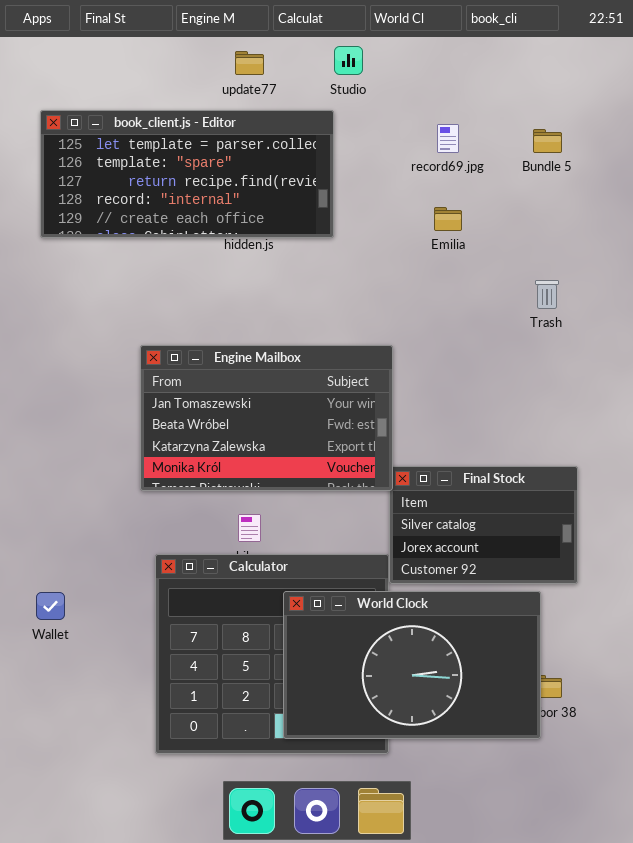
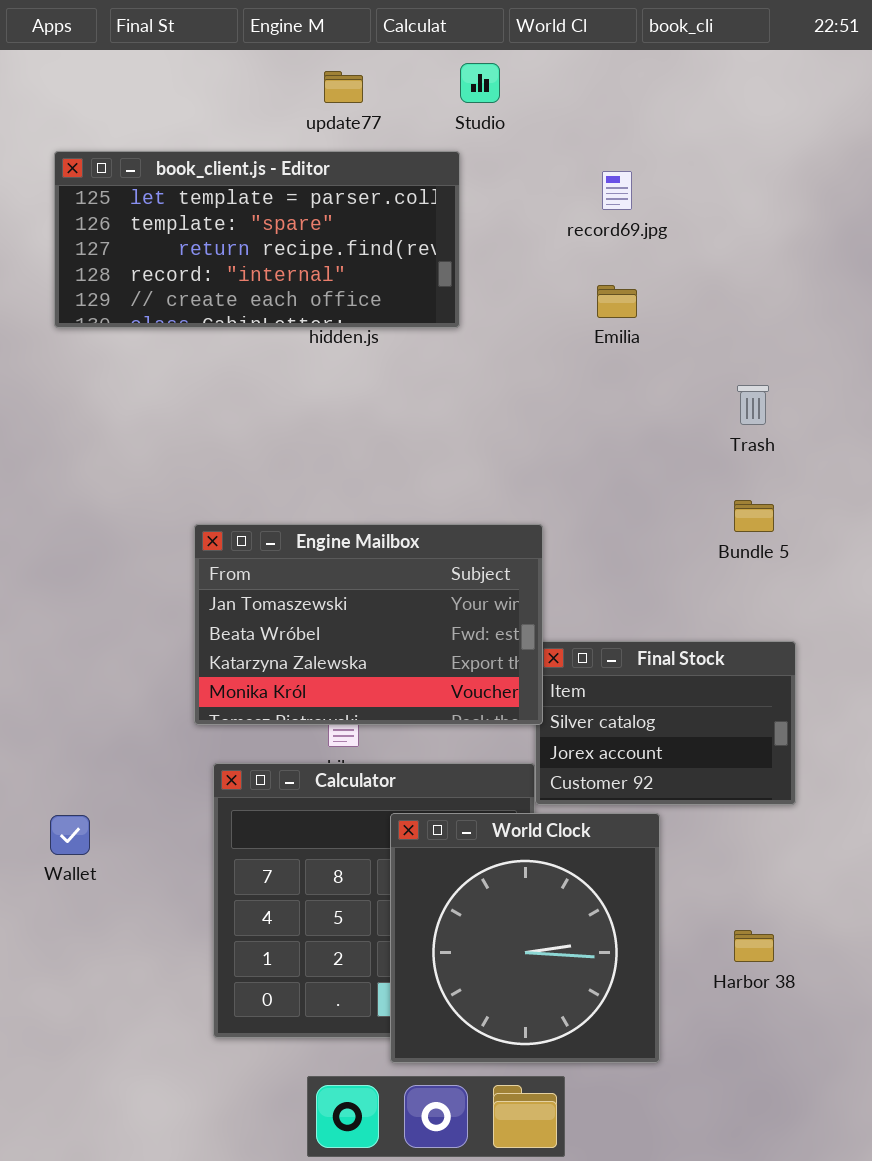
Bundle 5: [533,129,562,153] -> [734,500,774,532], moved
Engine Mailbox: [140,345,393,491] -> [194,524,543,725], moved
World Clock: [283,591,541,739] -> [390,813,660,1063], resized

